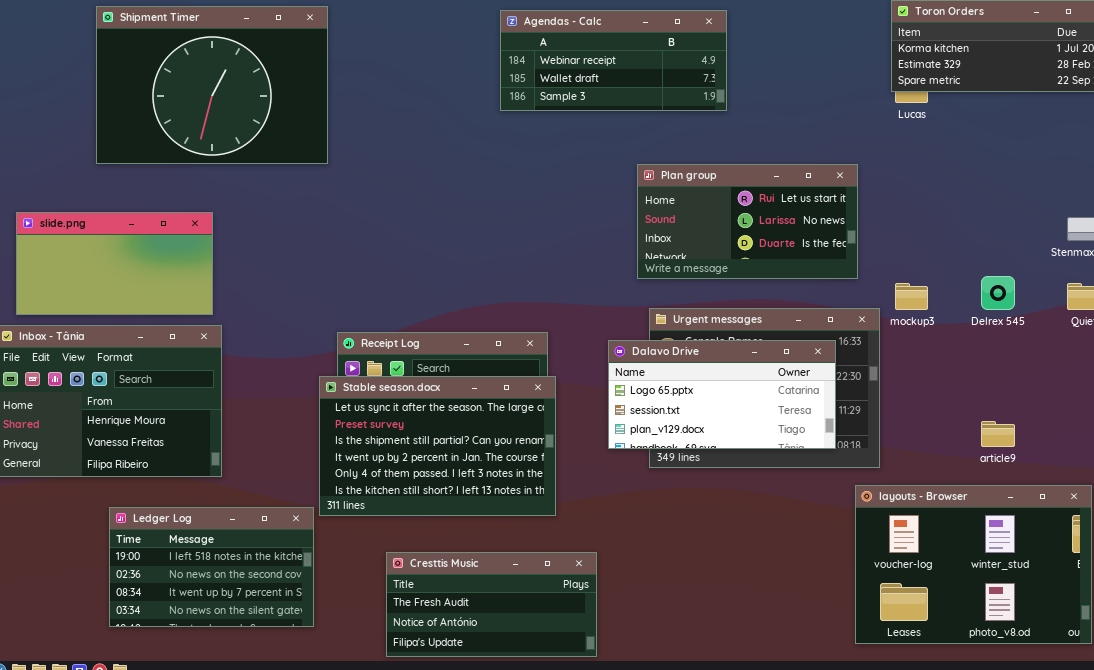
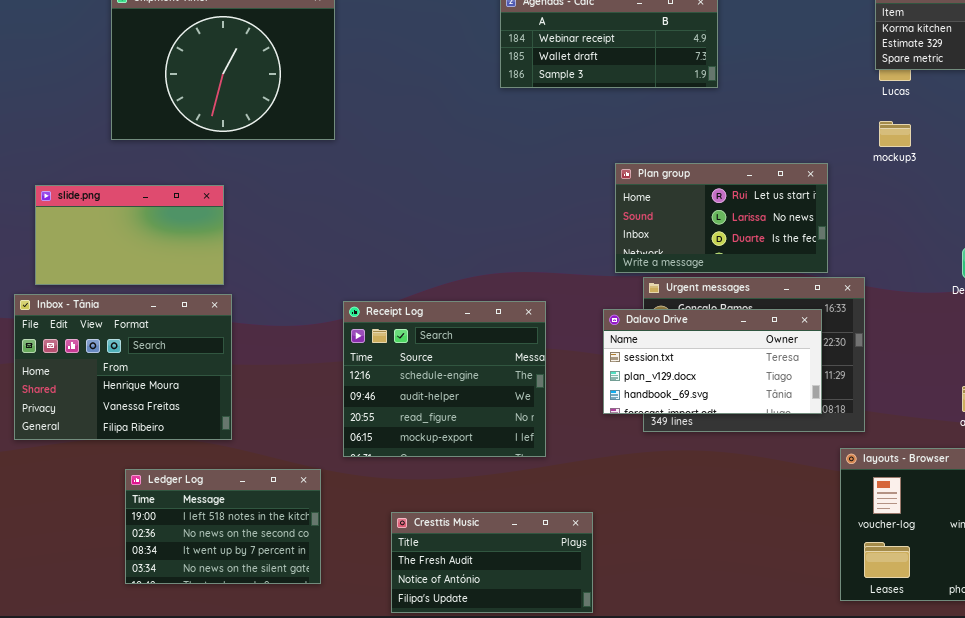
Plan group: [637,164,858,279] -> [615,163,828,273], moved
mockup3: [895,283,928,310] -> [879,121,911,147], moved
Dalavo Drive: [608,340,836,449] -> [603,309,822,414], scrolled down 1 row
Stable season.docx: [319,376,556,516] -> none, closed

